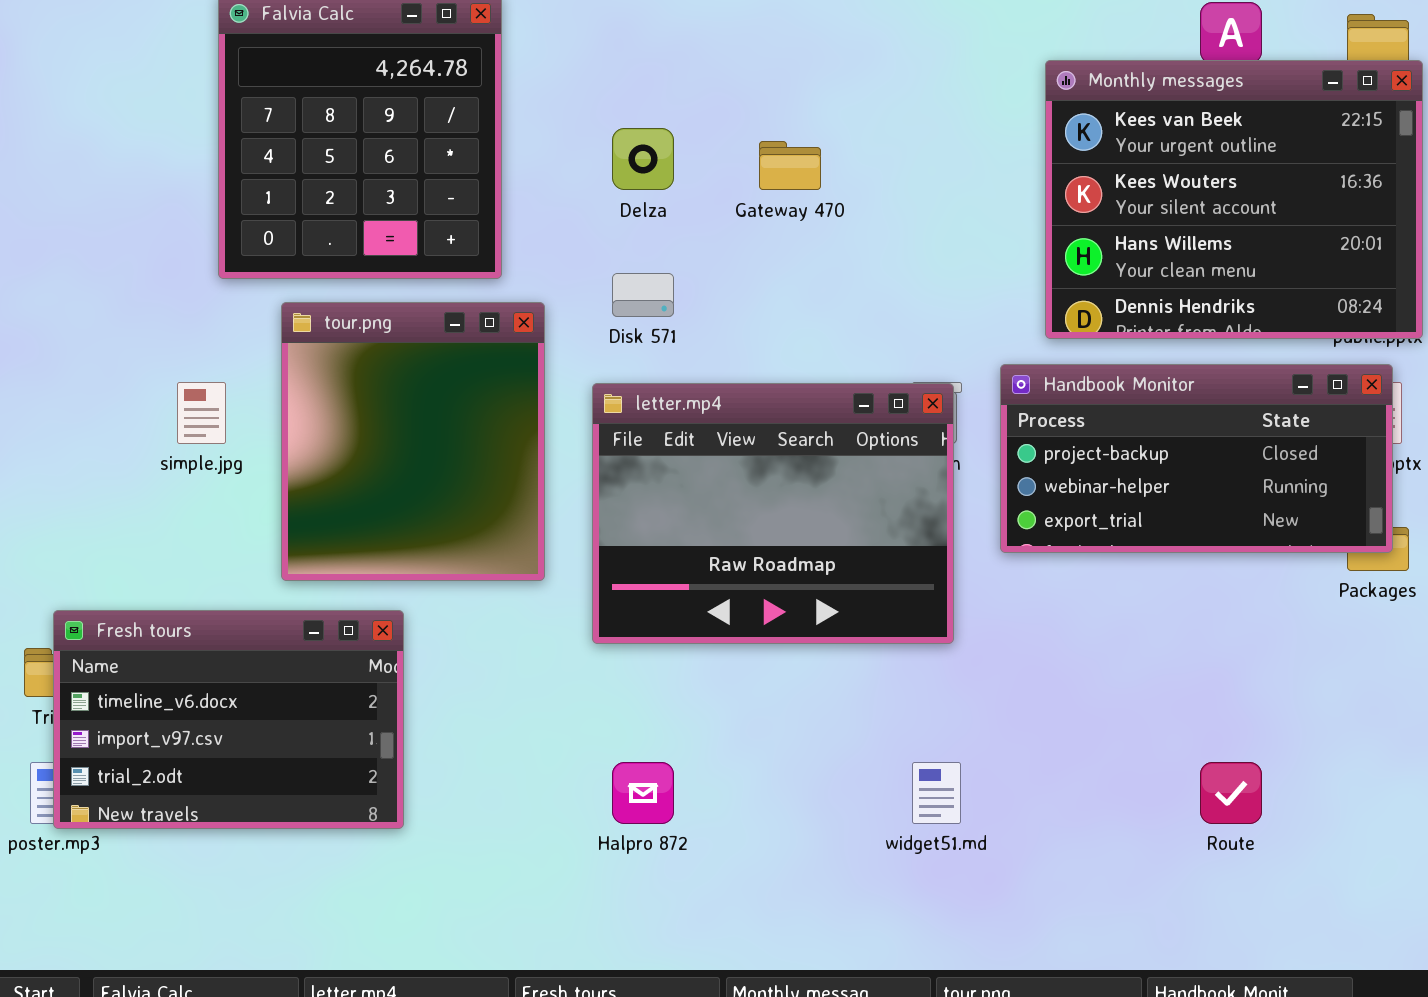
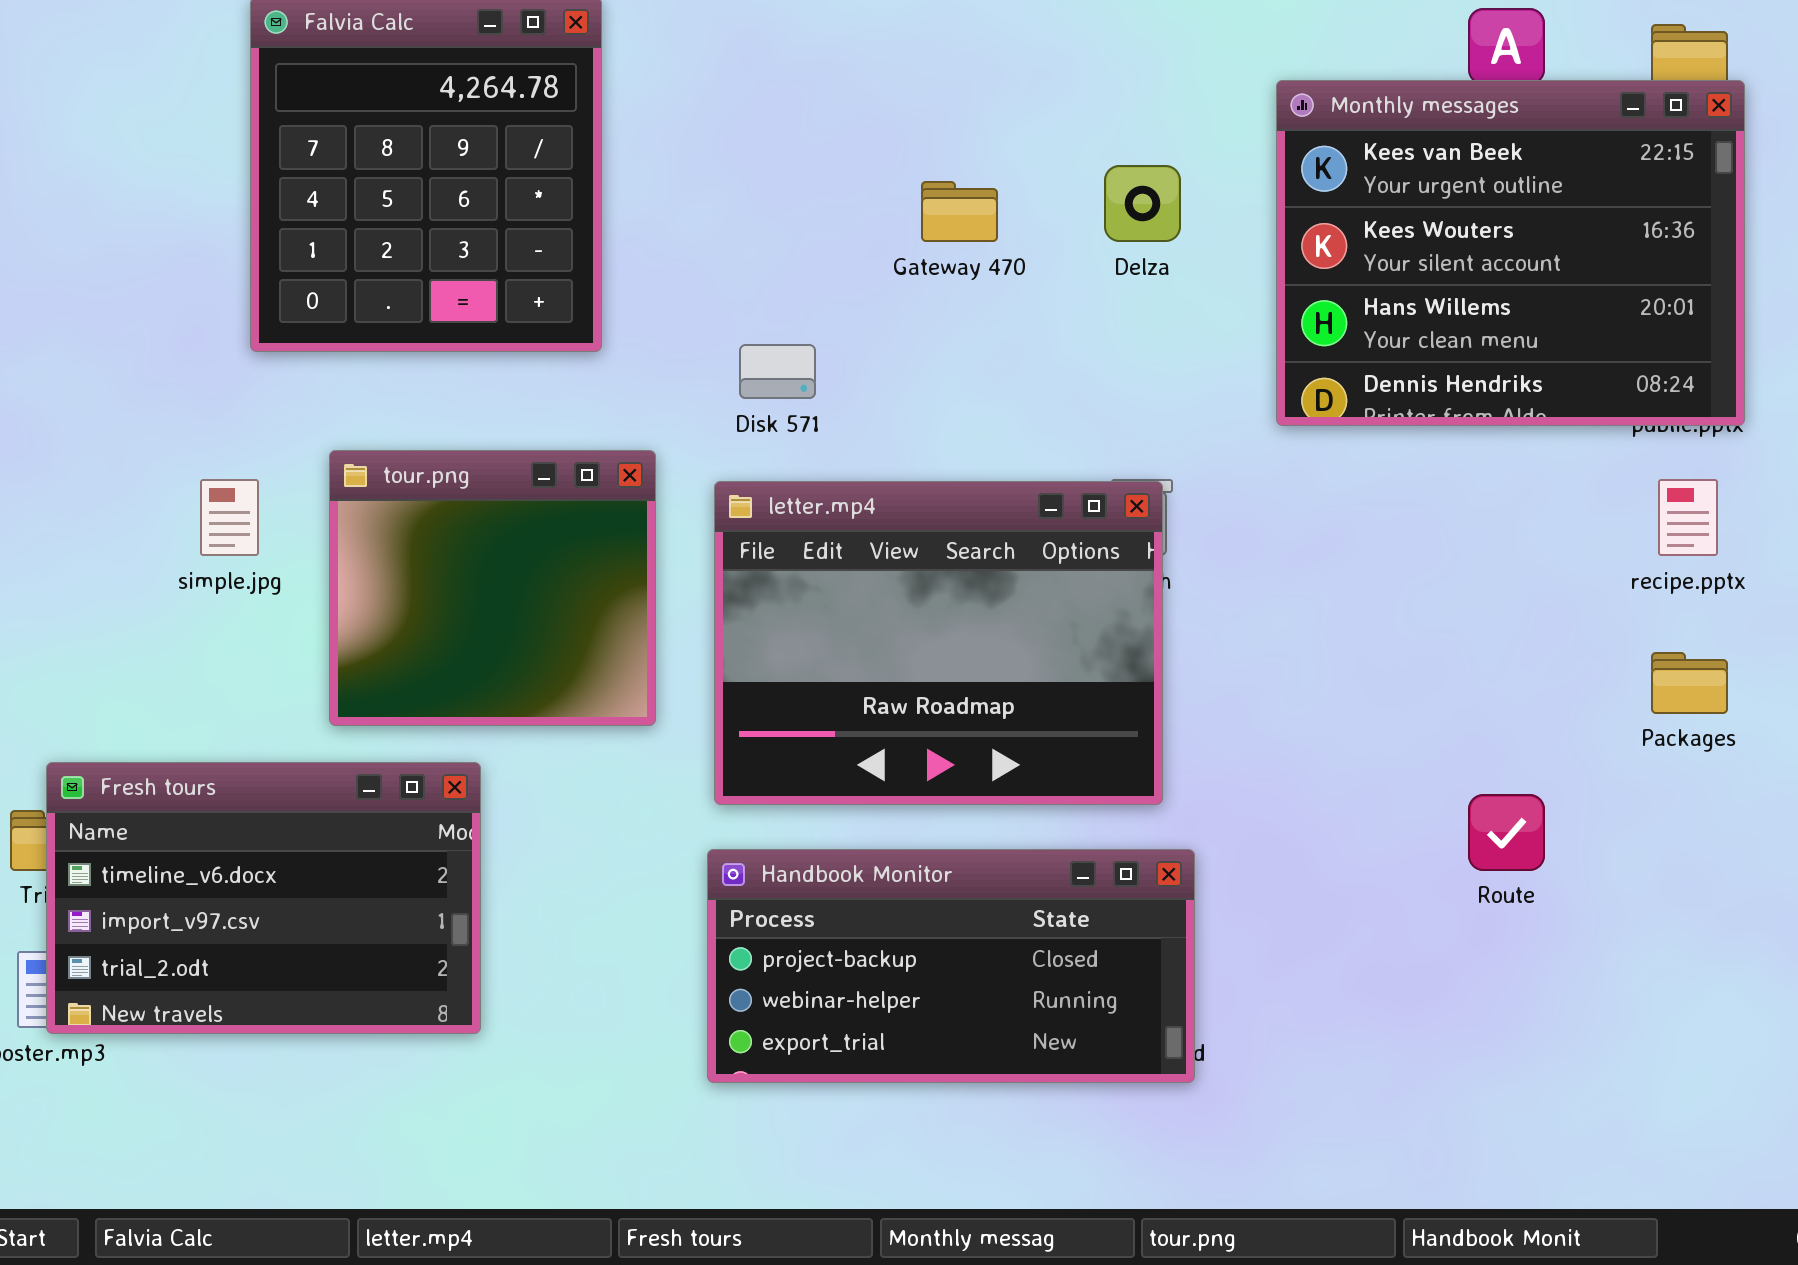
Delza: [612,128,674,190] -> [1104,165,1181,242], moved
tour.png: [281,302,545,581] -> [329,450,656,726], resized
Handbook Monitor: [1000,364,1393,553] -> [707,849,1195,1083], moved
Route: [1200,762,1262,824] -> [1468,794,1545,871], moved

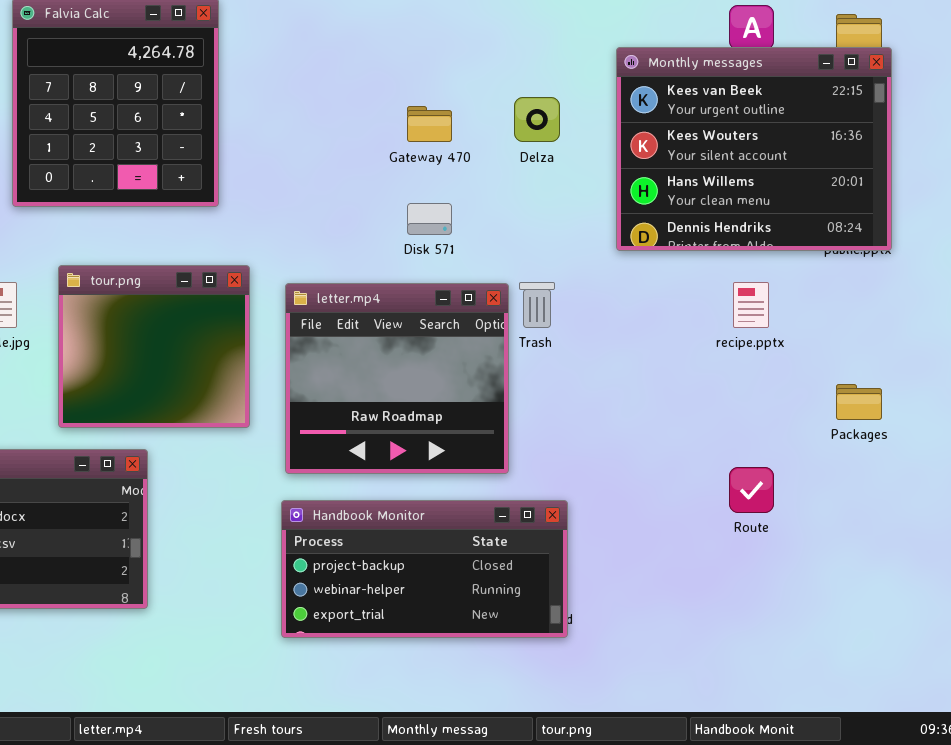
Disk 571: [739,344,816,399] -> [407,203,452,235], moved
recipe.pptx: [1658,479,1718,556] -> [733,282,769,328], moved
letter.mp4: [714,481,1163,805] -> [285,283,509,474], resized

